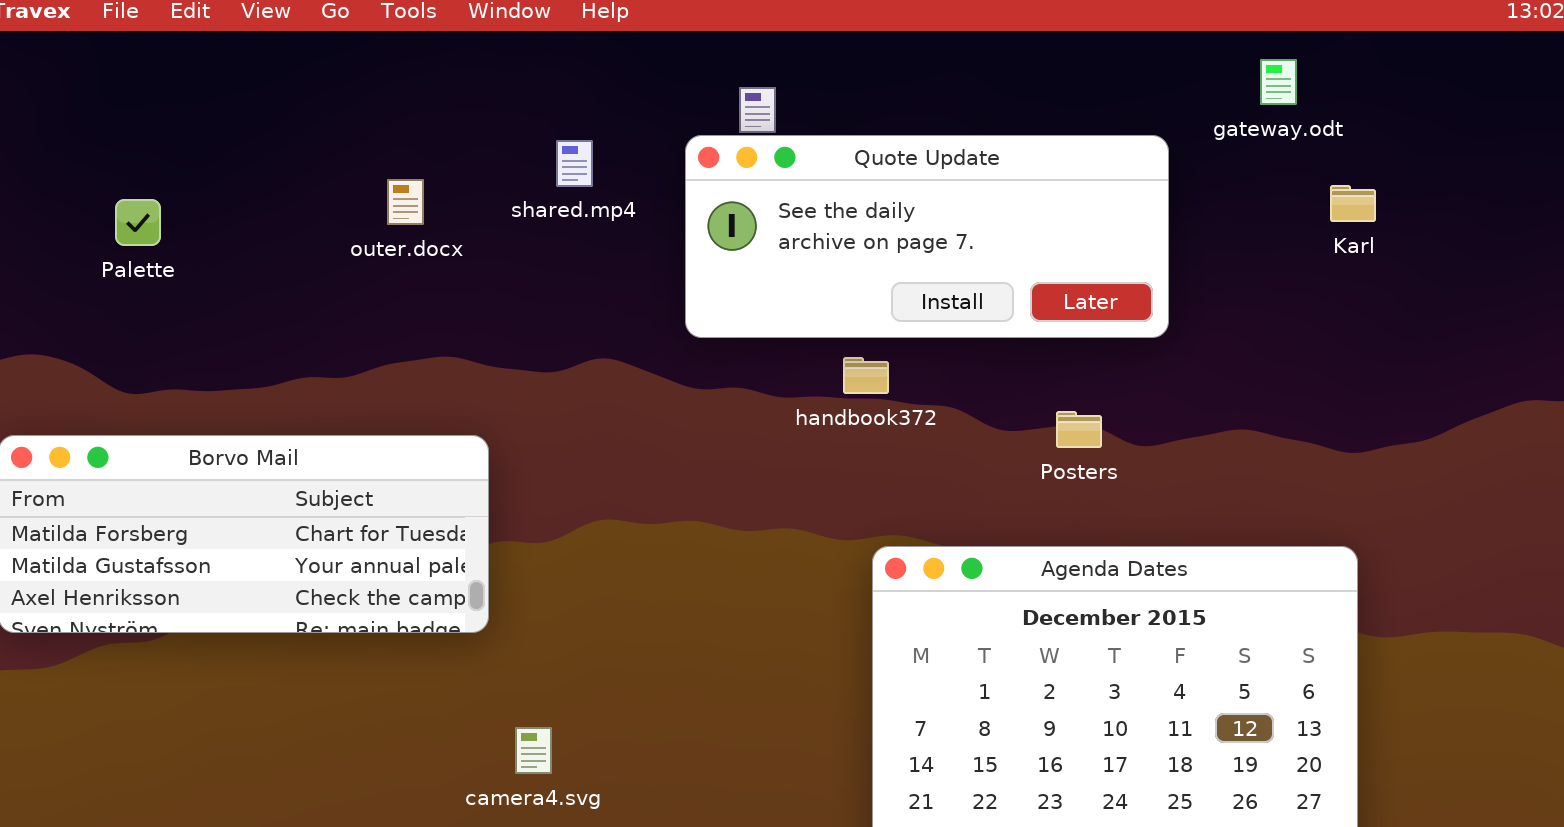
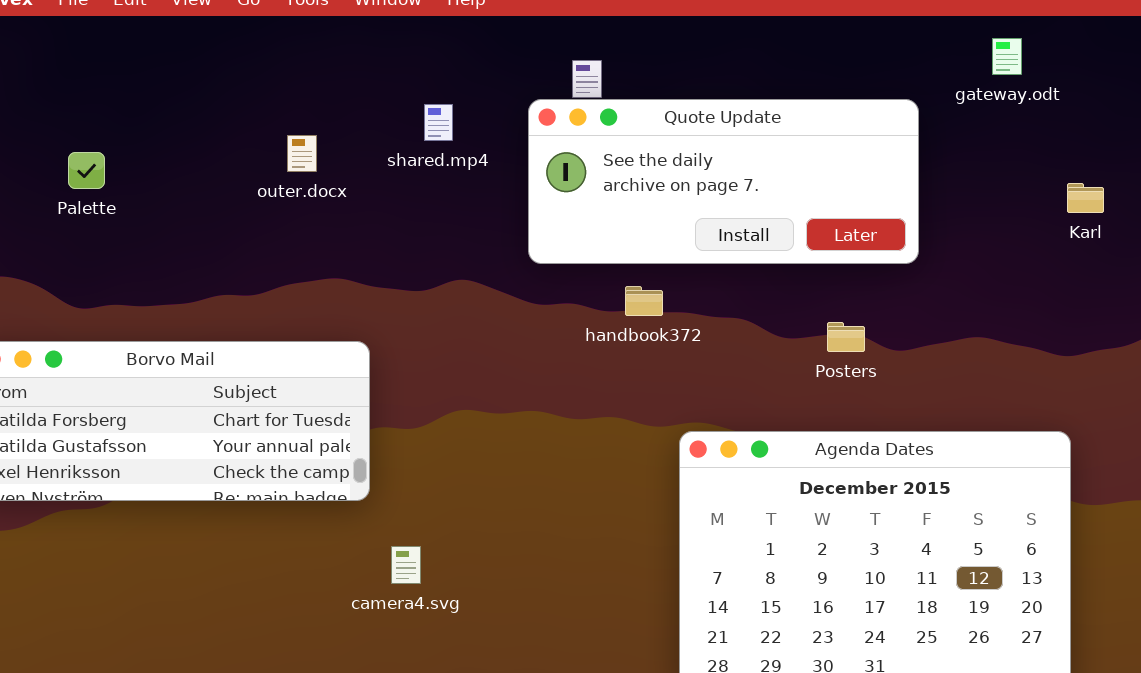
Karl: [1330,185,1376,222] -> [1067,183,1104,213], moved
handbook372: [843,357,889,394] -> [625,286,663,316], moved
camera4.svg: [515,727,552,774] -> [391,546,421,584], moved

